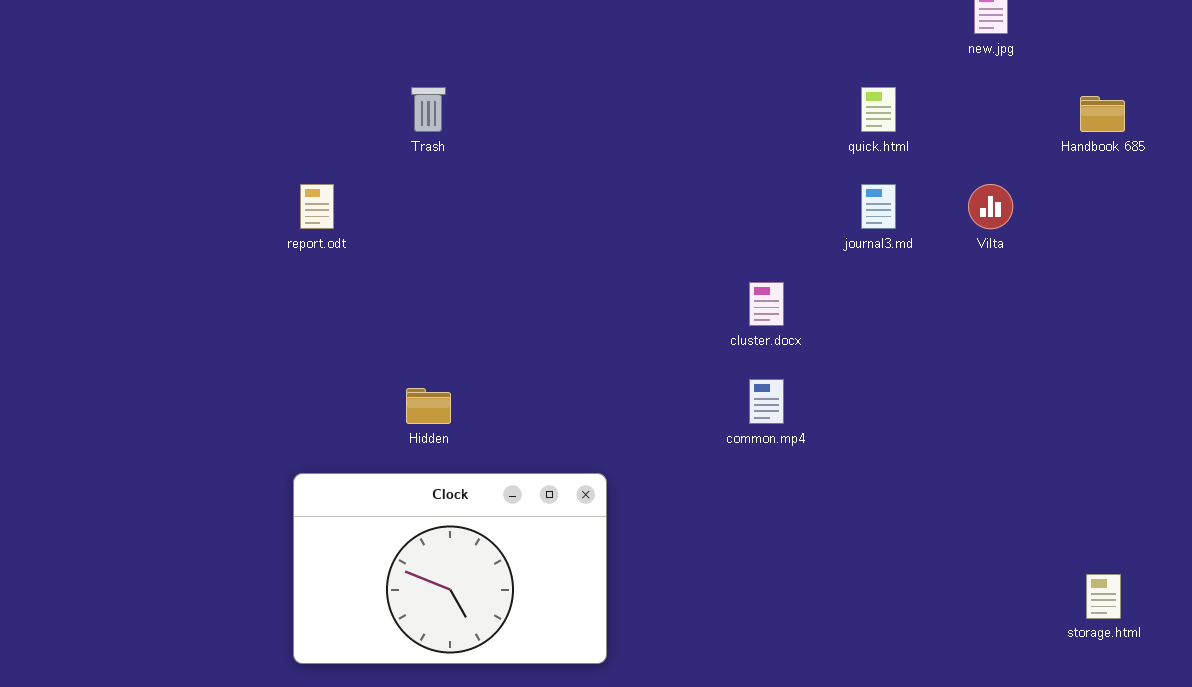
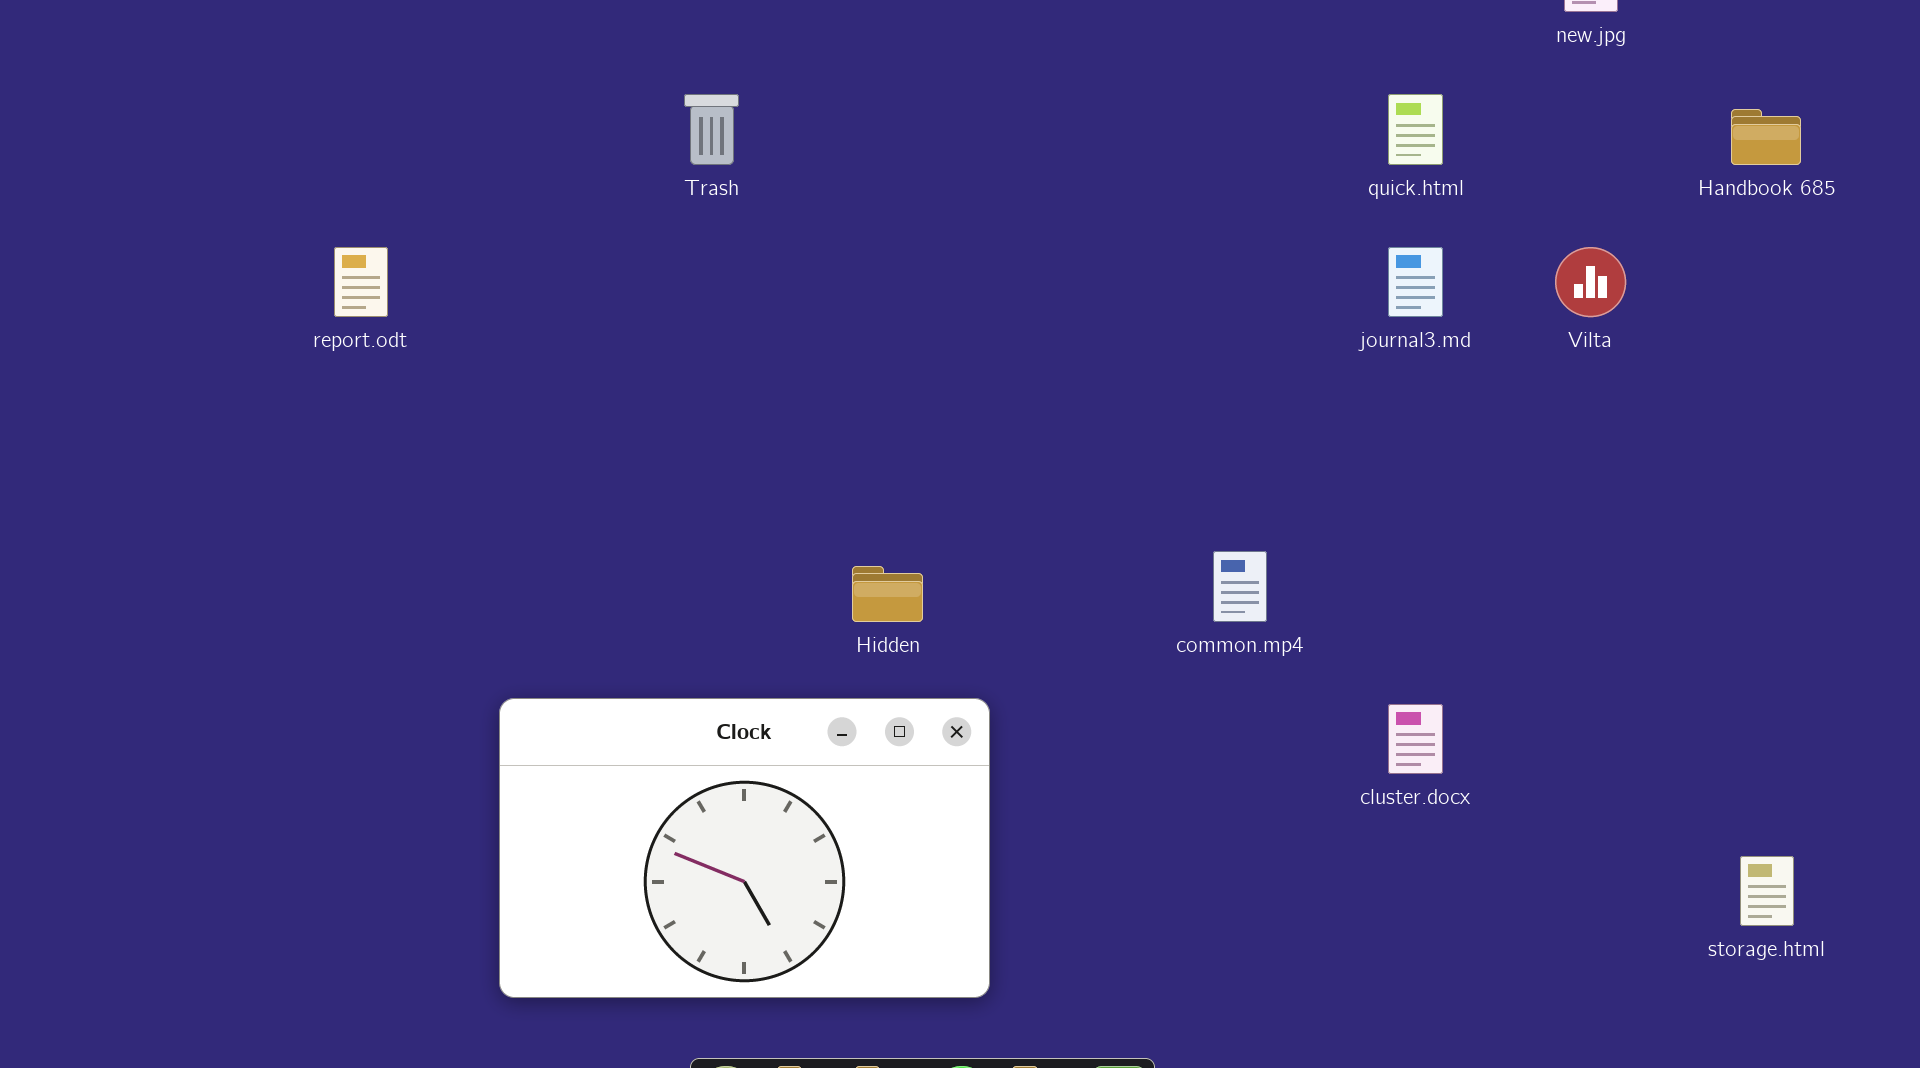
report.odt: [300,184,334,229] -> [334,247,388,317], moved
cluster.docx: [749,282,784,326] -> [1388,704,1443,774], moved
Hidden: [406,388,451,424] -> [852,566,923,622], moved

